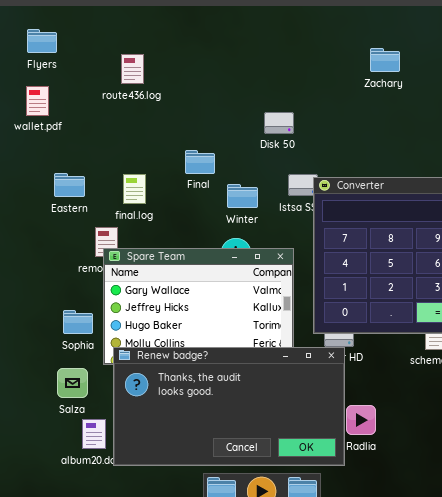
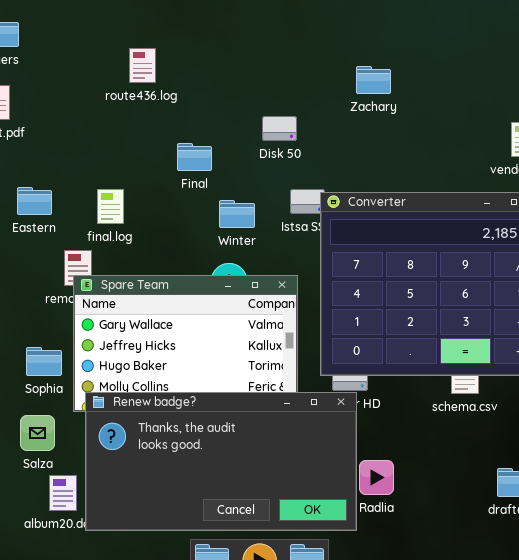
Zachary: [370,48,400,72] -> [356,66,391,94], moved
route436.log: [121,54,144,84] -> [129,48,156,83], moved
Final: [185,150,215,174] -> [177,143,212,171], moved

